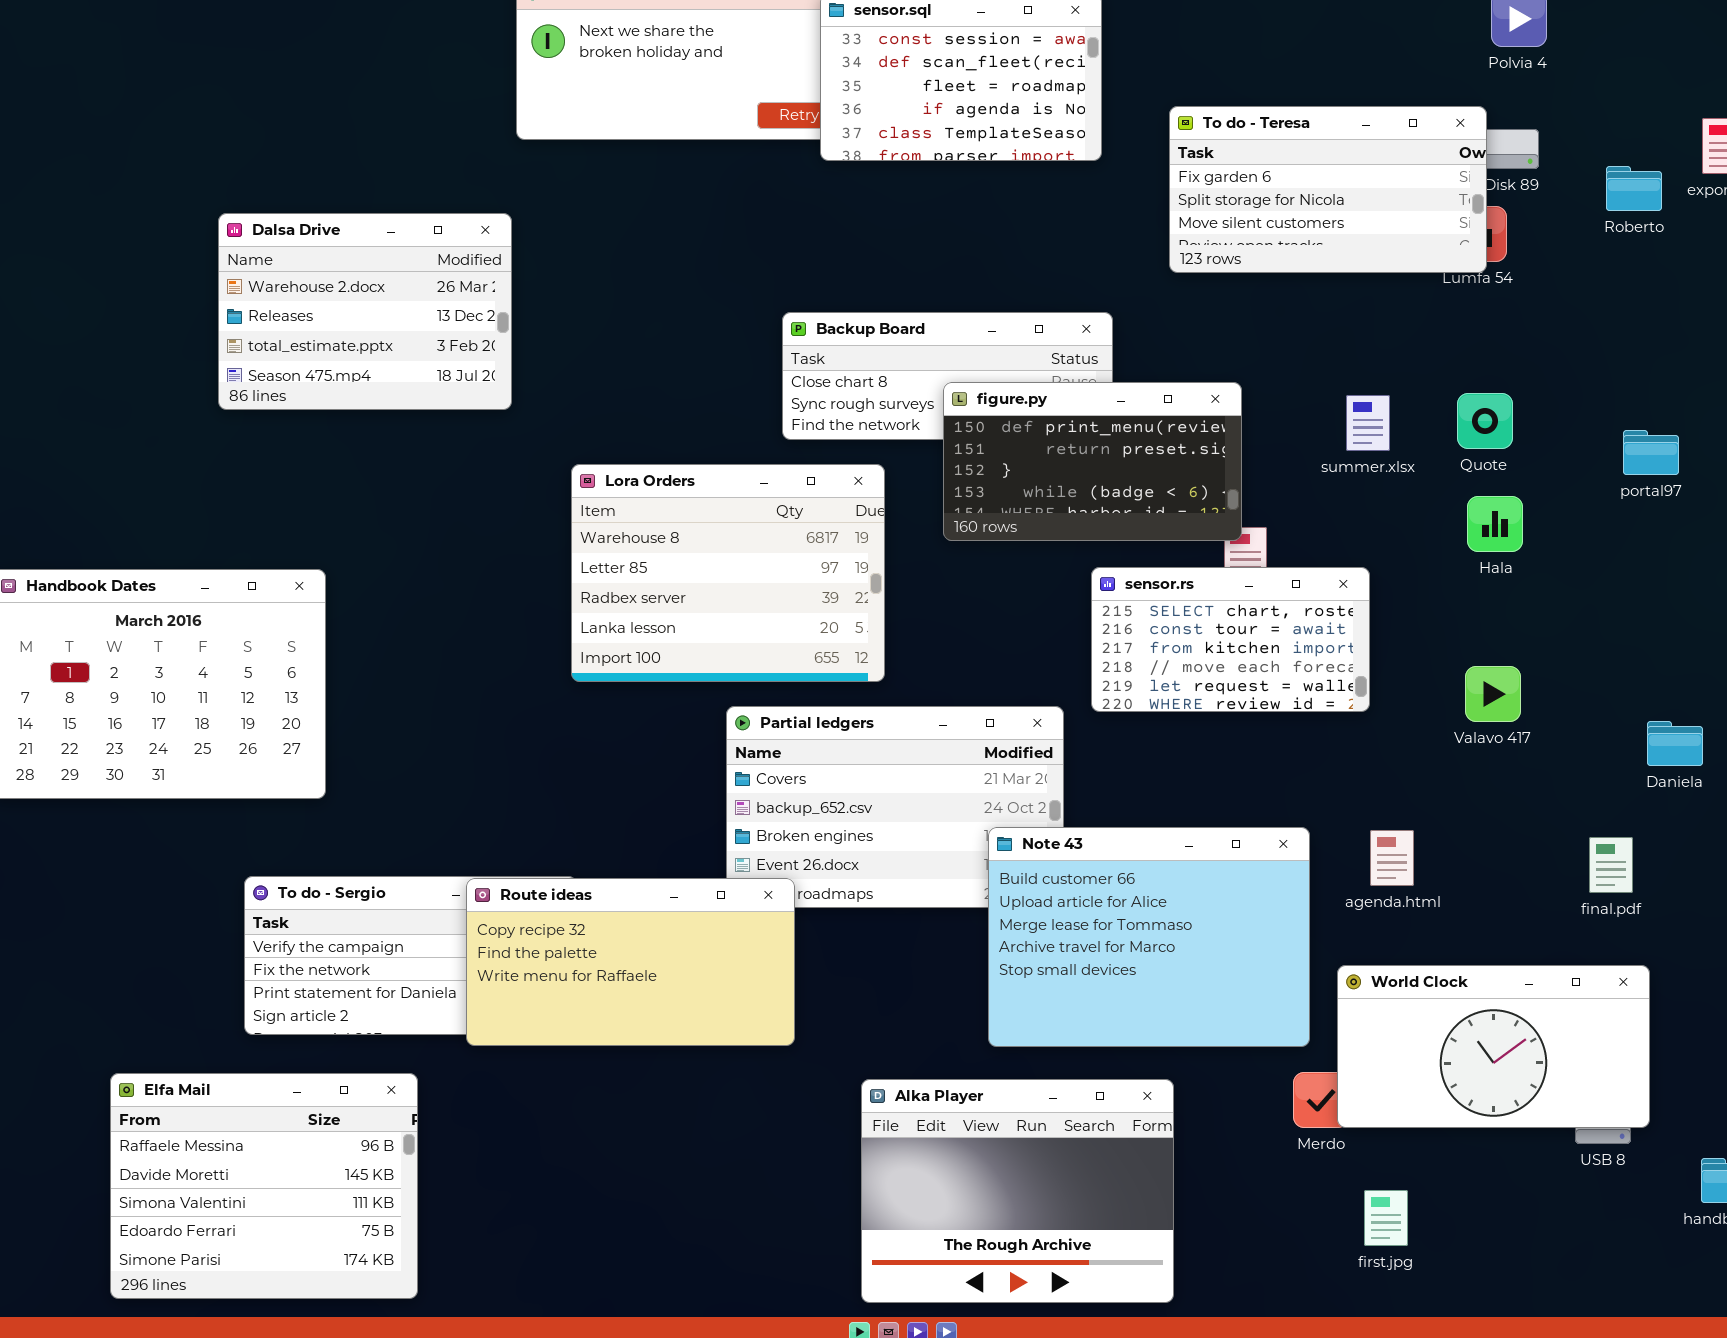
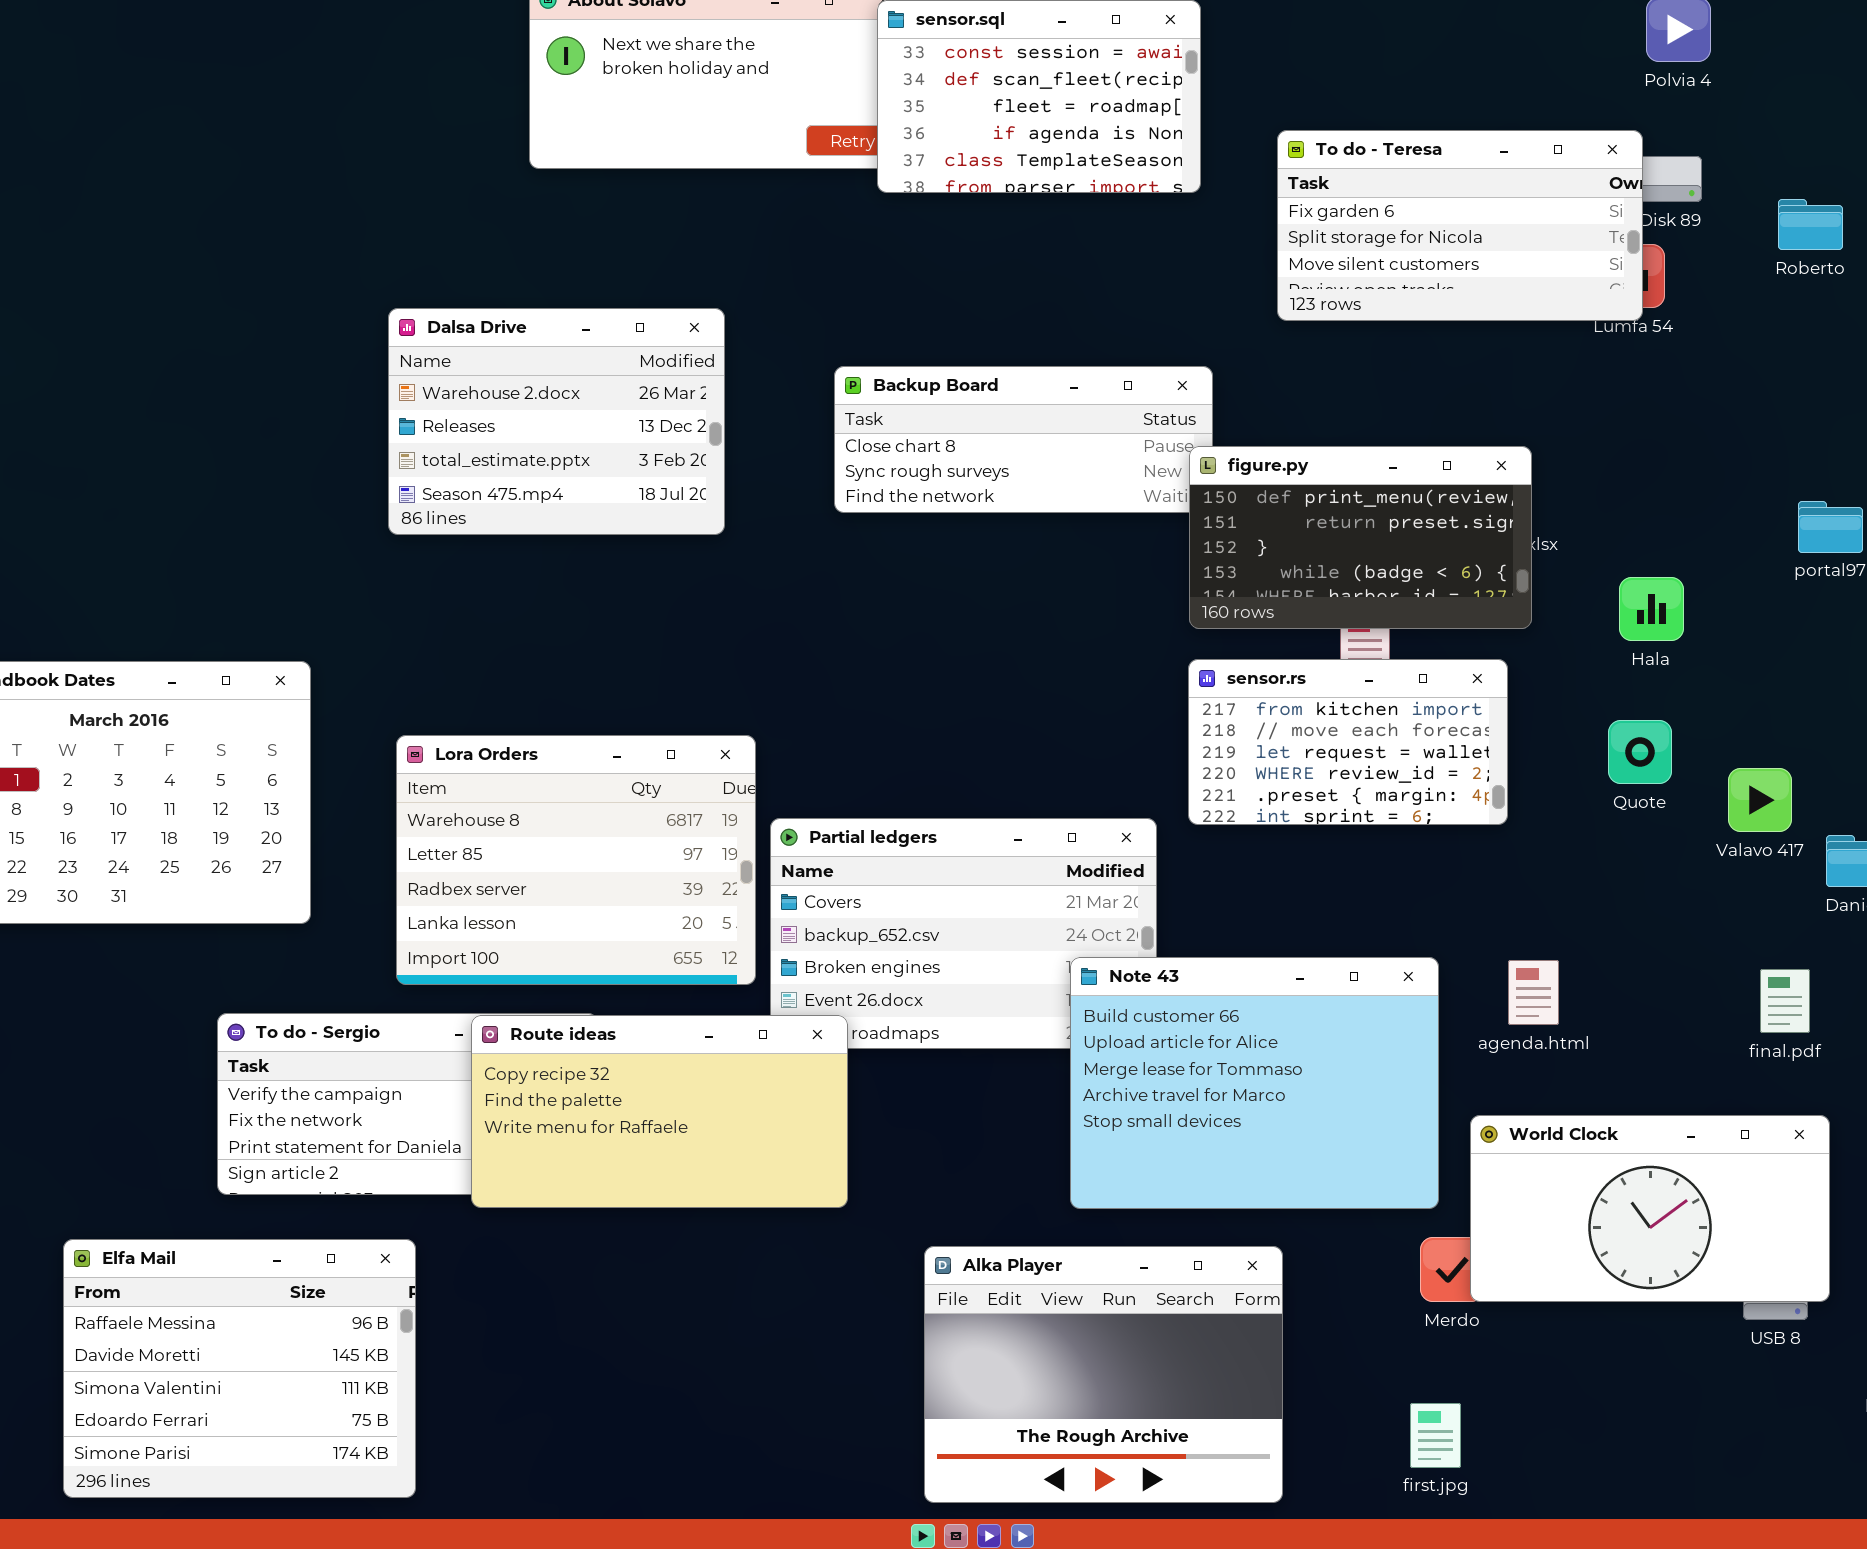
Dalsa Drive: [218,213,512,410] -> [388,308,725,535], moved
figure.py: [943,382,1242,541] -> [1189,446,1532,629], moved
Quote: [1457,393,1513,449] -> [1608,720,1672,784], moved
Lora Orders: [571,464,885,682] -> [396,735,756,985], moved
sensor.rs: [1091,567,1370,712] -> [1188,659,1508,825], scrolled down 2 rows
Valavo 417: [1465,666,1521,722] -> [1728,768,1792,832], moved
first.jpg: [1364,1190,1408,1246] -> [1410,1403,1461,1468], moved

